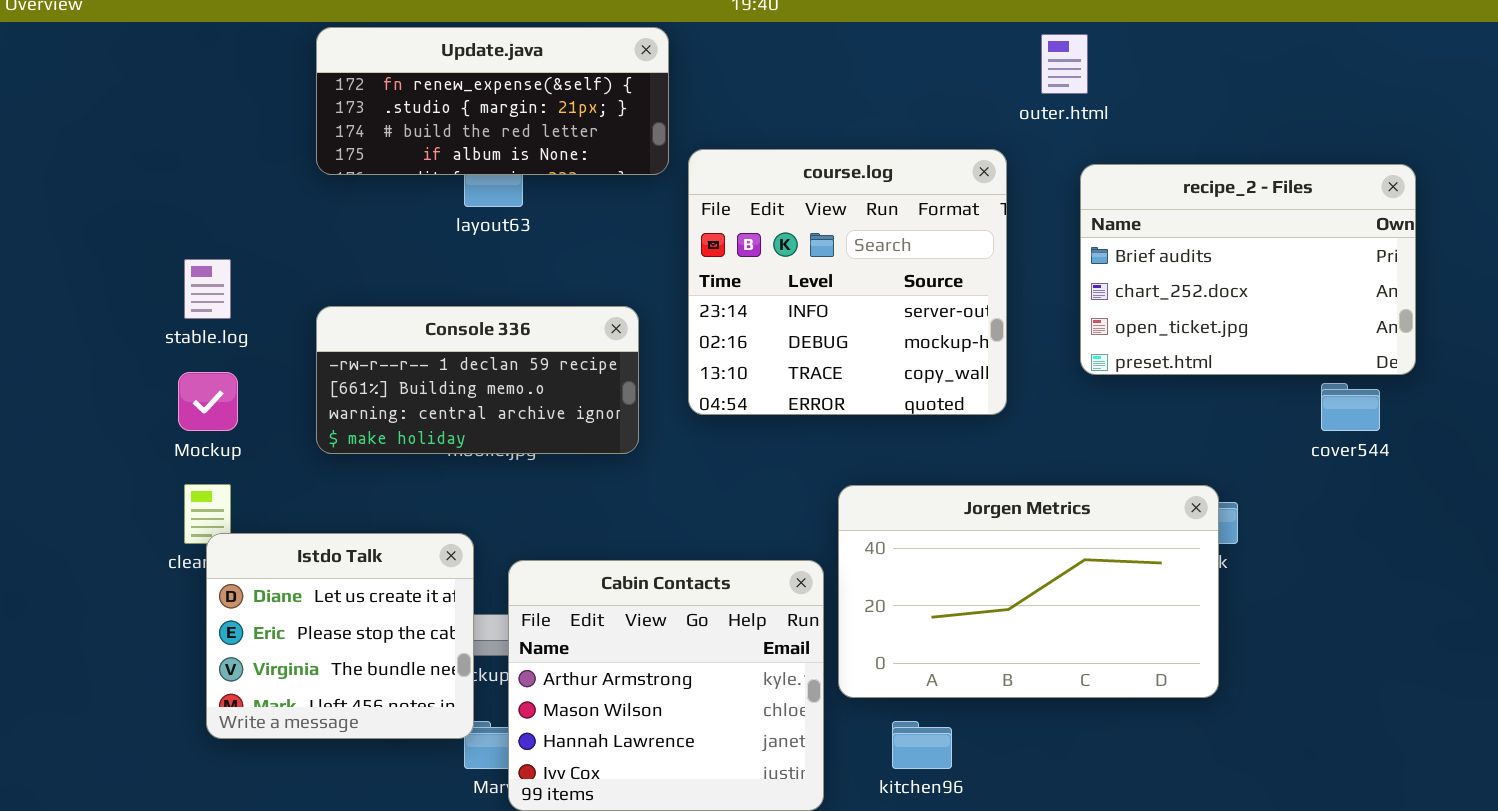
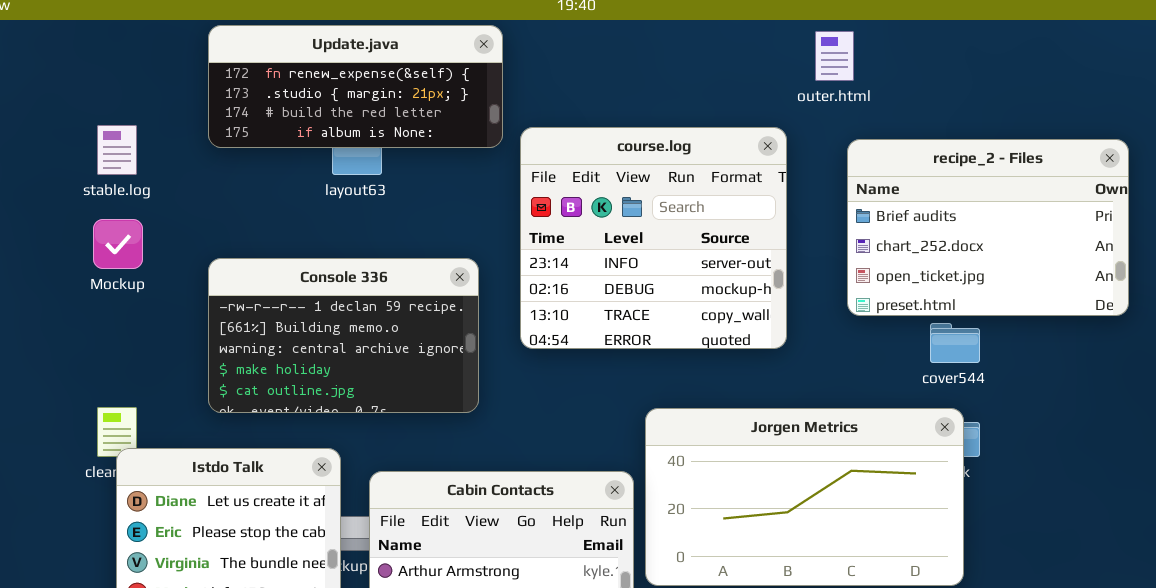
stable.log: [184,259,231,319] -> [97,125,137,175], moved
Console 336: [316,306,639,454] -> [208,258,479,413], resized
Mockup: [178,372,238,431] -> [93,219,143,269], moved
cover544: [1321,383,1380,431] -> [930,323,980,363], moved

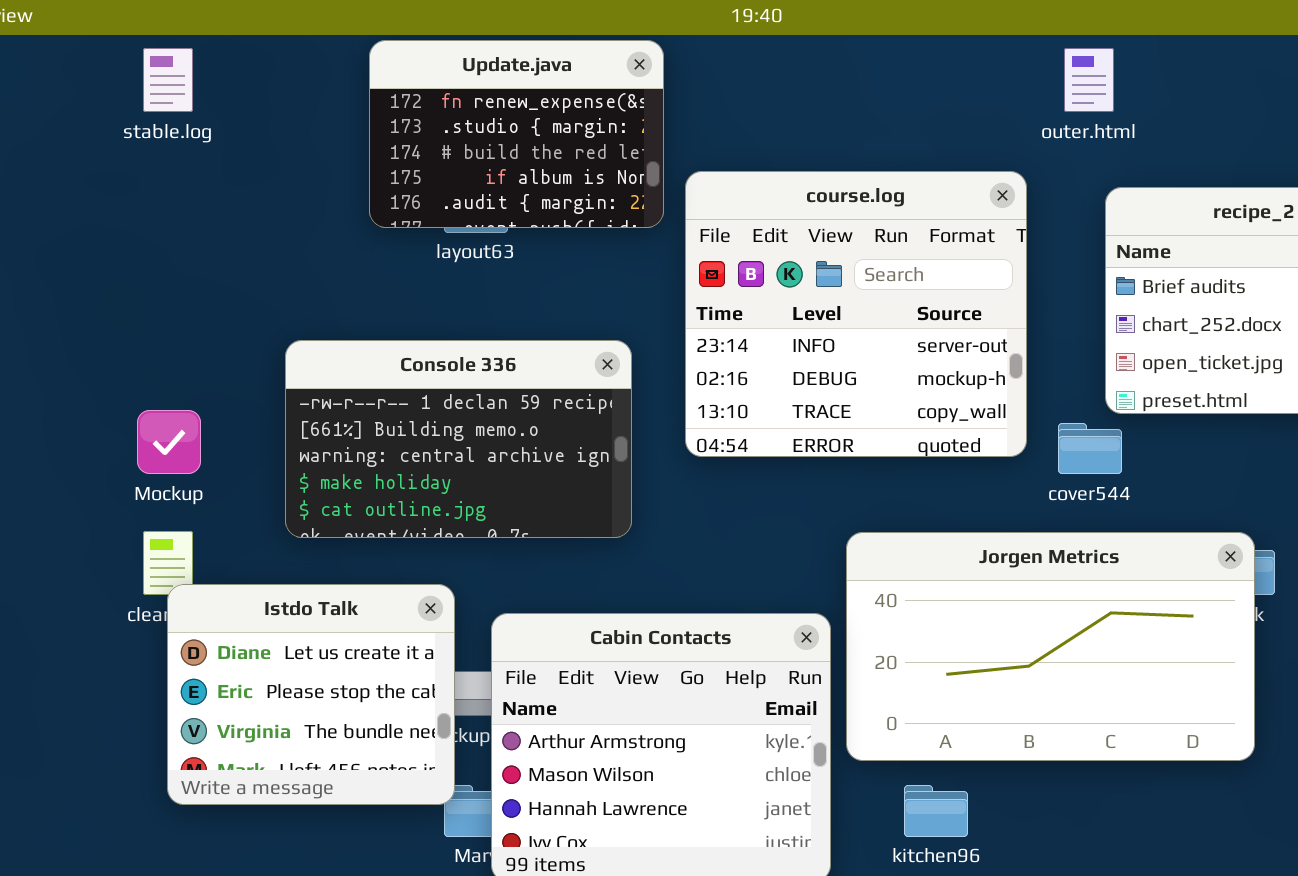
Update.java: [208,25,503,148] -> [369,40,664,228], resized
stable.log: [97,125,137,175] -> [143,48,193,112], moved
Mockup: [93,219,143,269] -> [137,410,201,474], moved
cover544: [930,323,980,363] -> [1058,423,1122,474], moved

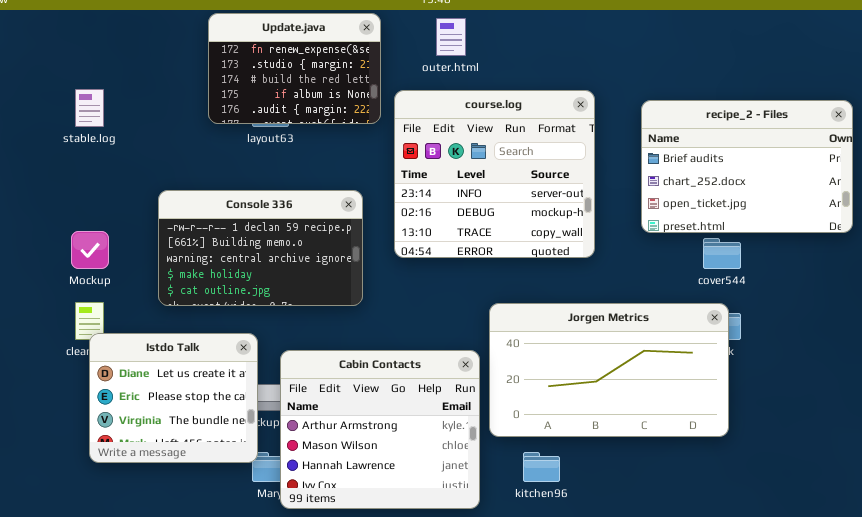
stable.log: [143,48,193,112] -> [75,89,104,127], moved
outer.html: [1064,48,1114,112] -> [436,18,466,56], moved
cover544: [1058,423,1122,474] -> [703,238,741,269], moved

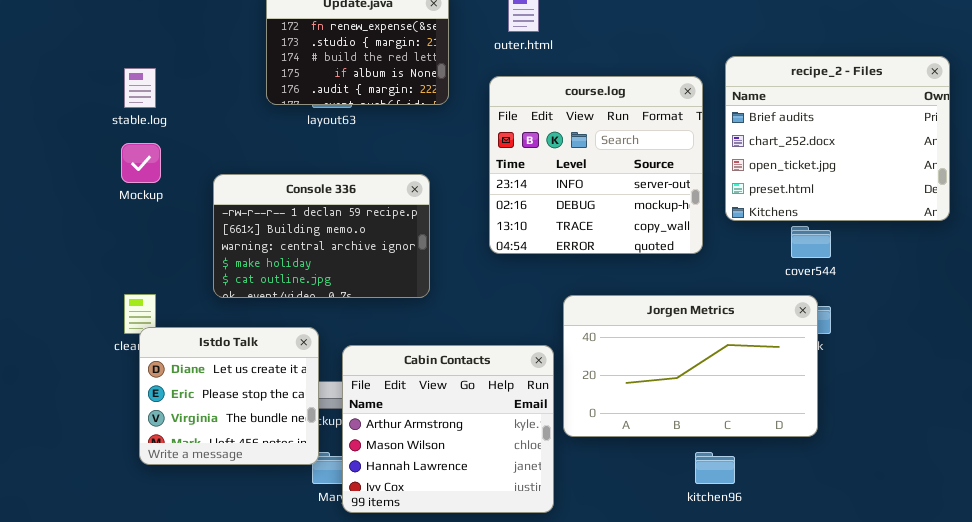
course.log: [394,90,595,258] -> [489,76,703,254], moved
recipe_2 - Files: [641,100,853,233] -> [725,56,950,221], resized
Mockup: [71,231,109,269] -> [121,143,161,183], moved
kitchen96: [523,452,560,482] -> [695,452,735,484], moved

